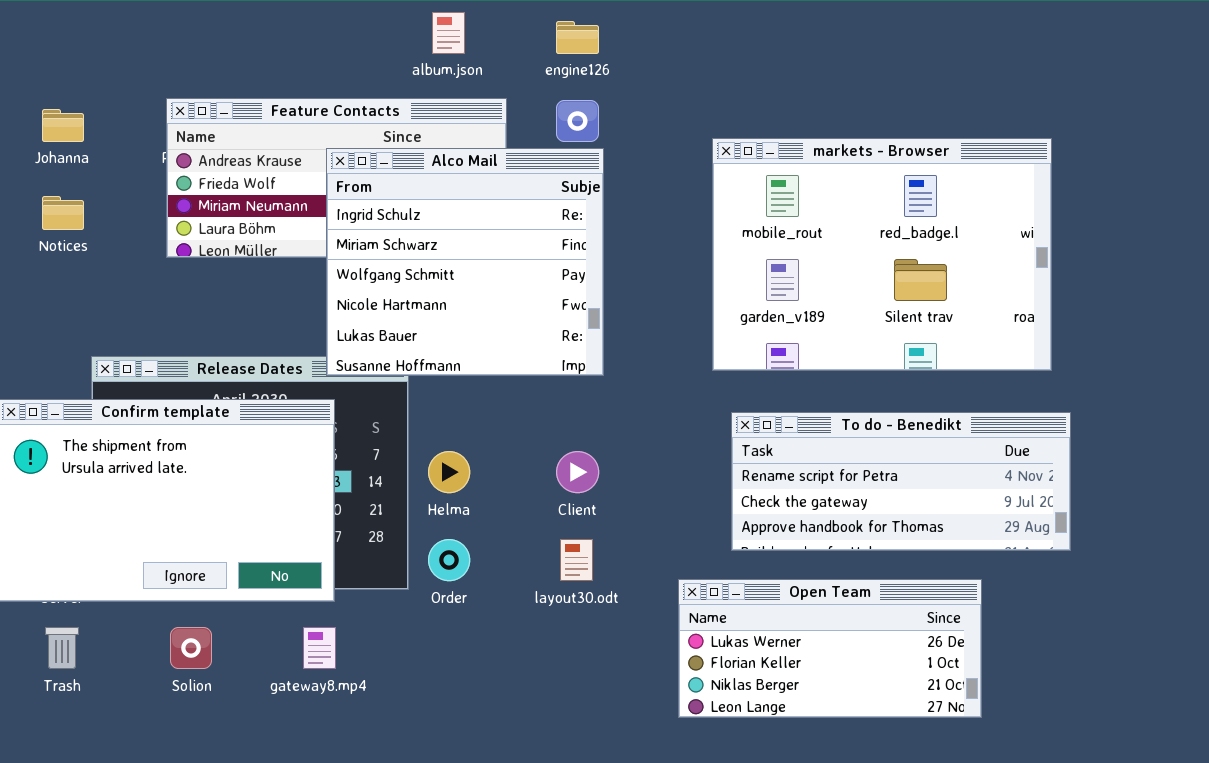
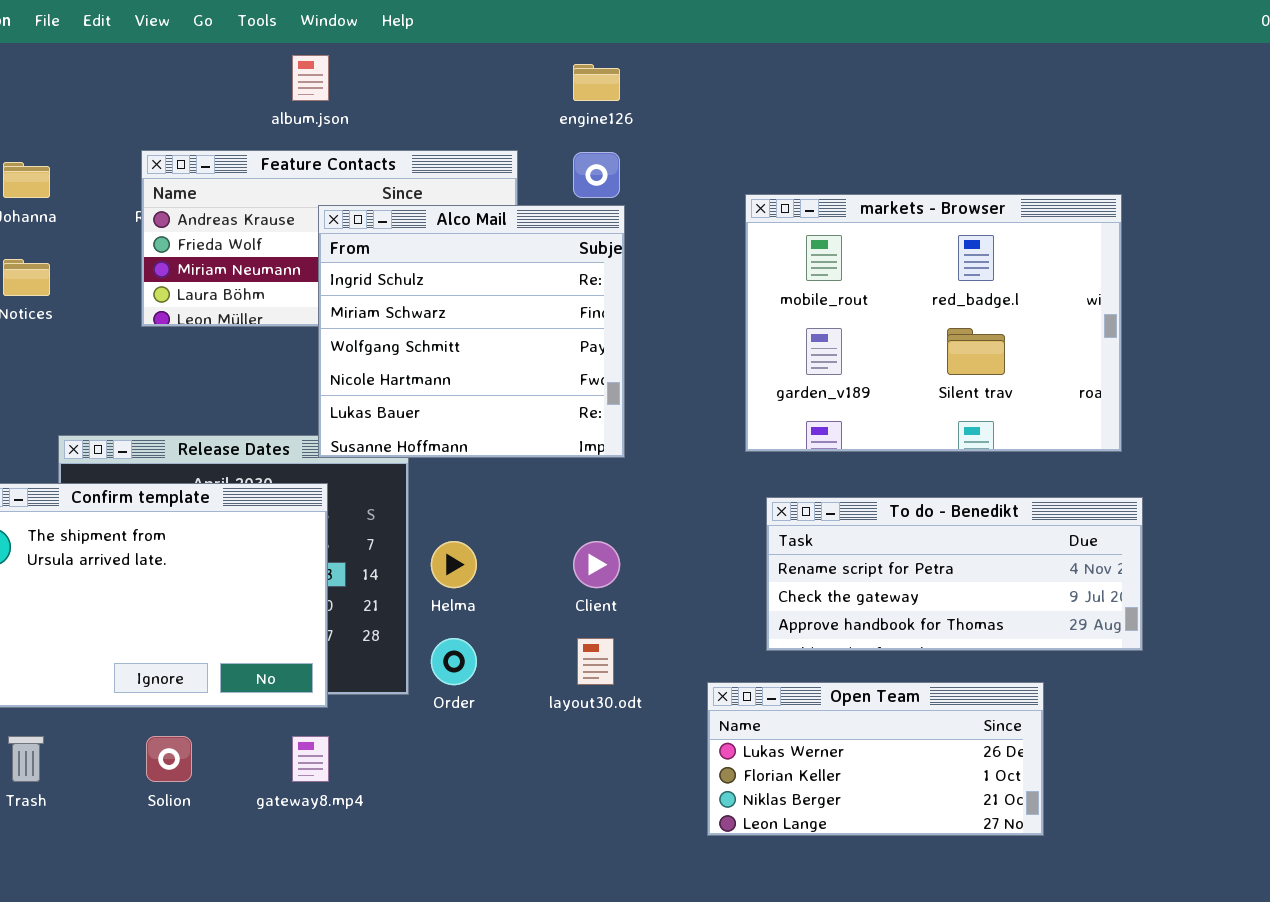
album.json: [432,12,465,54] -> [292,55,329,101], moved

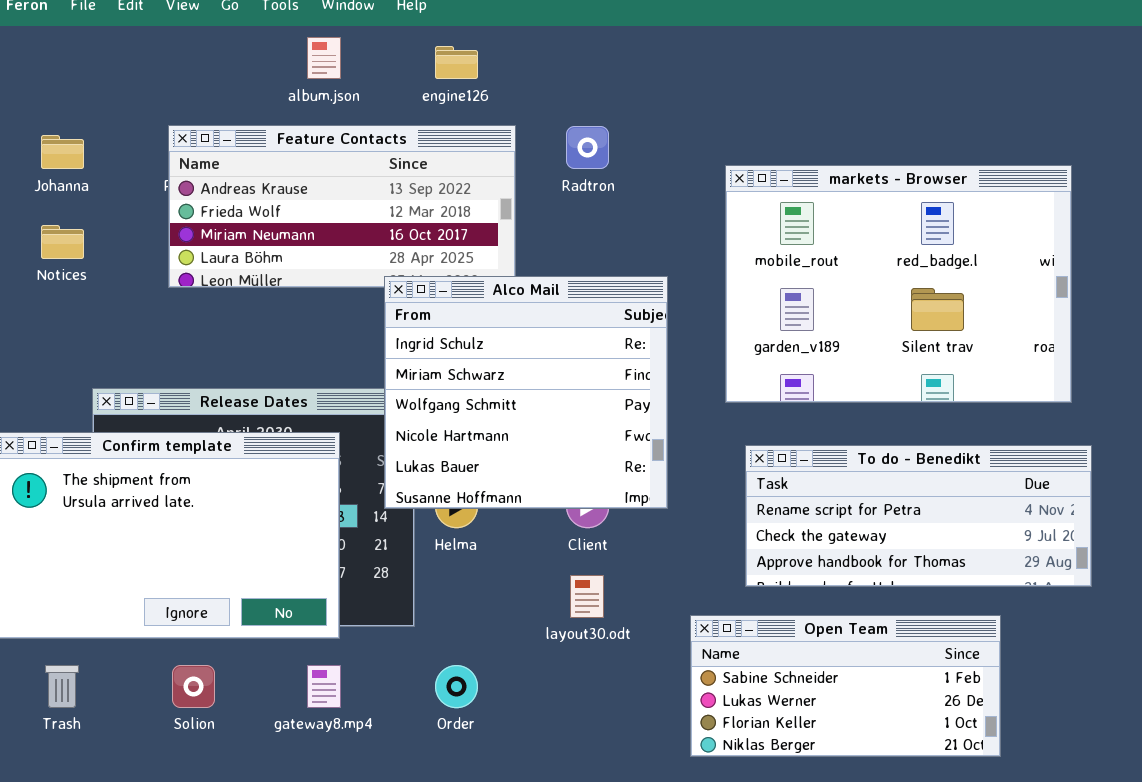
engine126: [573,64,620,101] -> [435,46,478,79], moved
Alco Mail: [318,205,625,458] -> [384,276,668,509], moved
Order: [431,638,477,685] -> [435,665,478,708], moved
Open Team: [707,682,1044,836] -> [690,615,1001,757], scrolled up 1 row

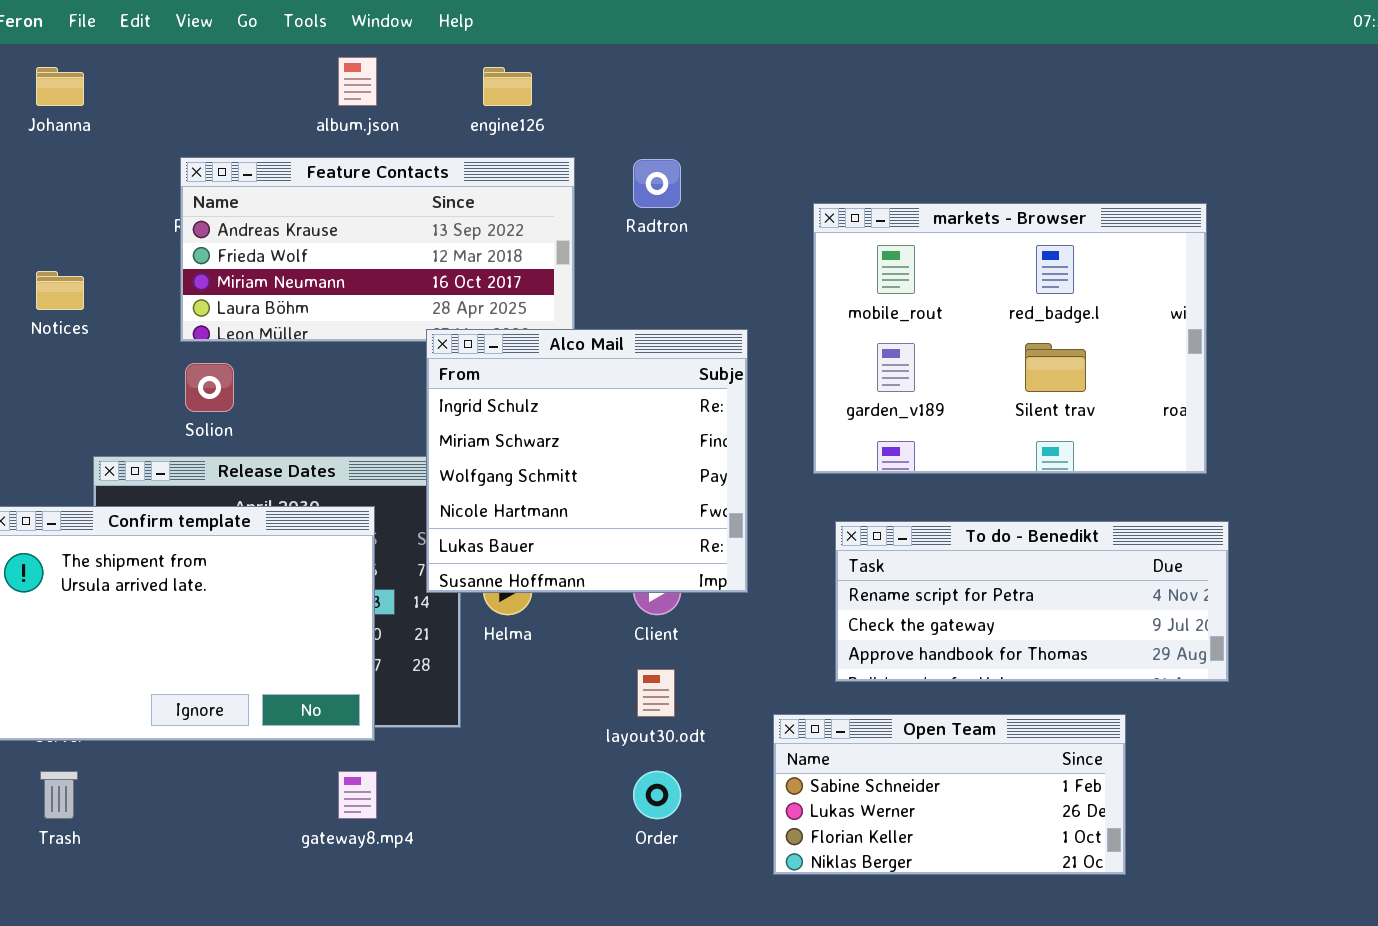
Johanna: [41,135,84,169] -> [36,67,84,106], moved
Solion: [172,665,215,708] -> [185,363,234,412], moved
Order: [435,665,478,708] -> [633,771,681,819], moved

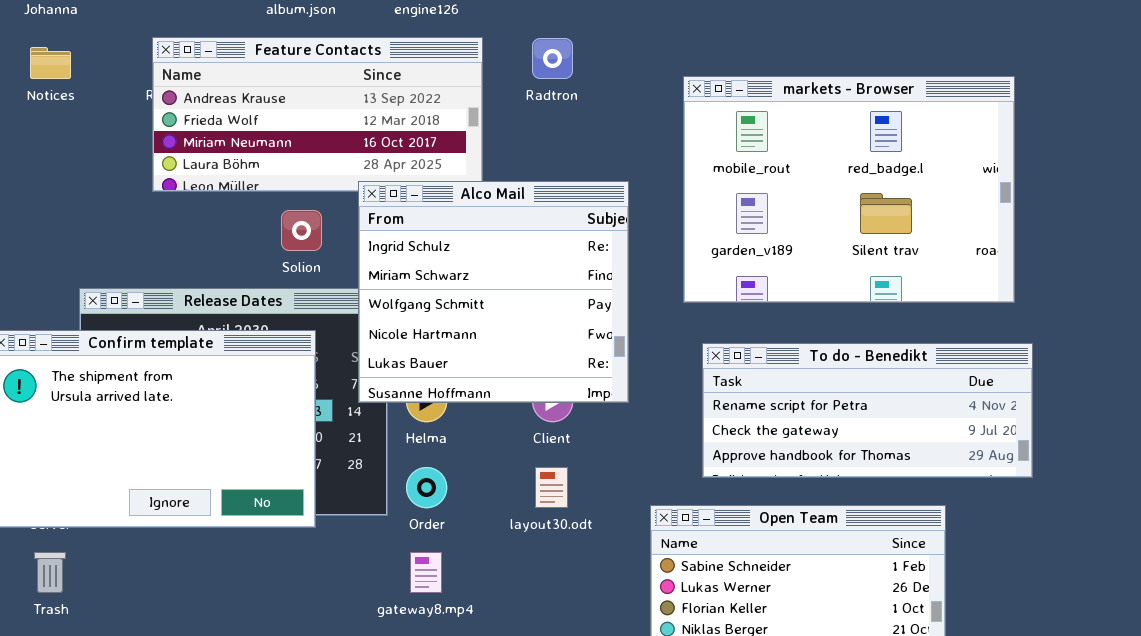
Notices: [36,271,84,310] -> [30,47,71,79], moved
Solion: [185,363,234,412] -> [281,210,322,251], moved
gateway8.mp4: [338,771,377,819] -> [410,552,442,593], moved
Order: [633,771,681,819] -> [406,467,447,508], moved

